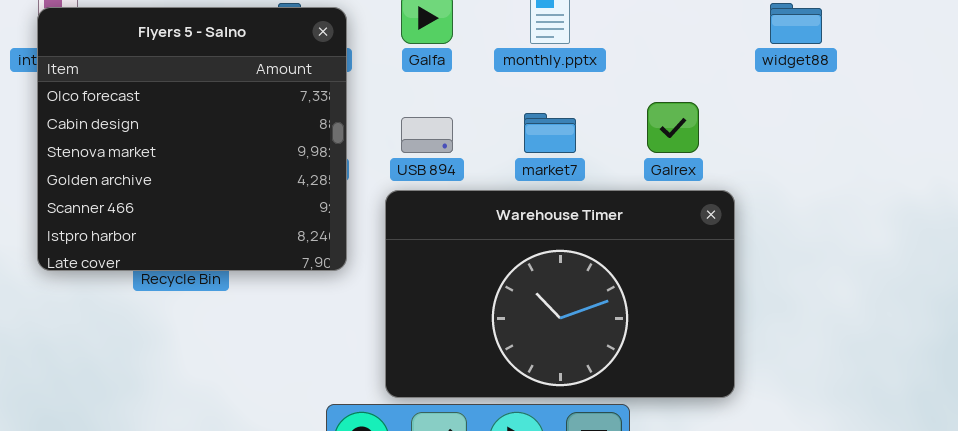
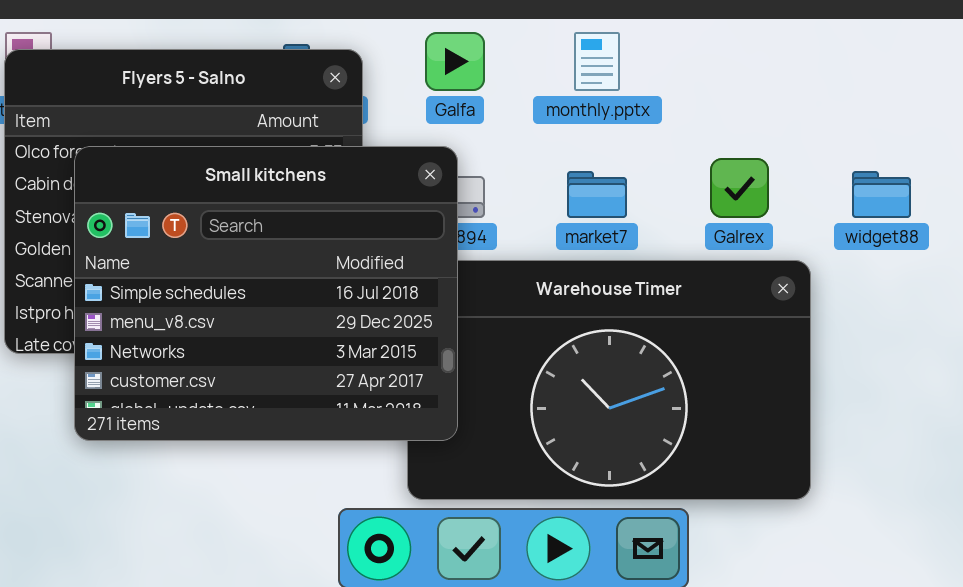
widget88: [770,3,822,44] -> [852,171,911,218], moved
Small kitchens: none -> [74,146,458,441], opened

